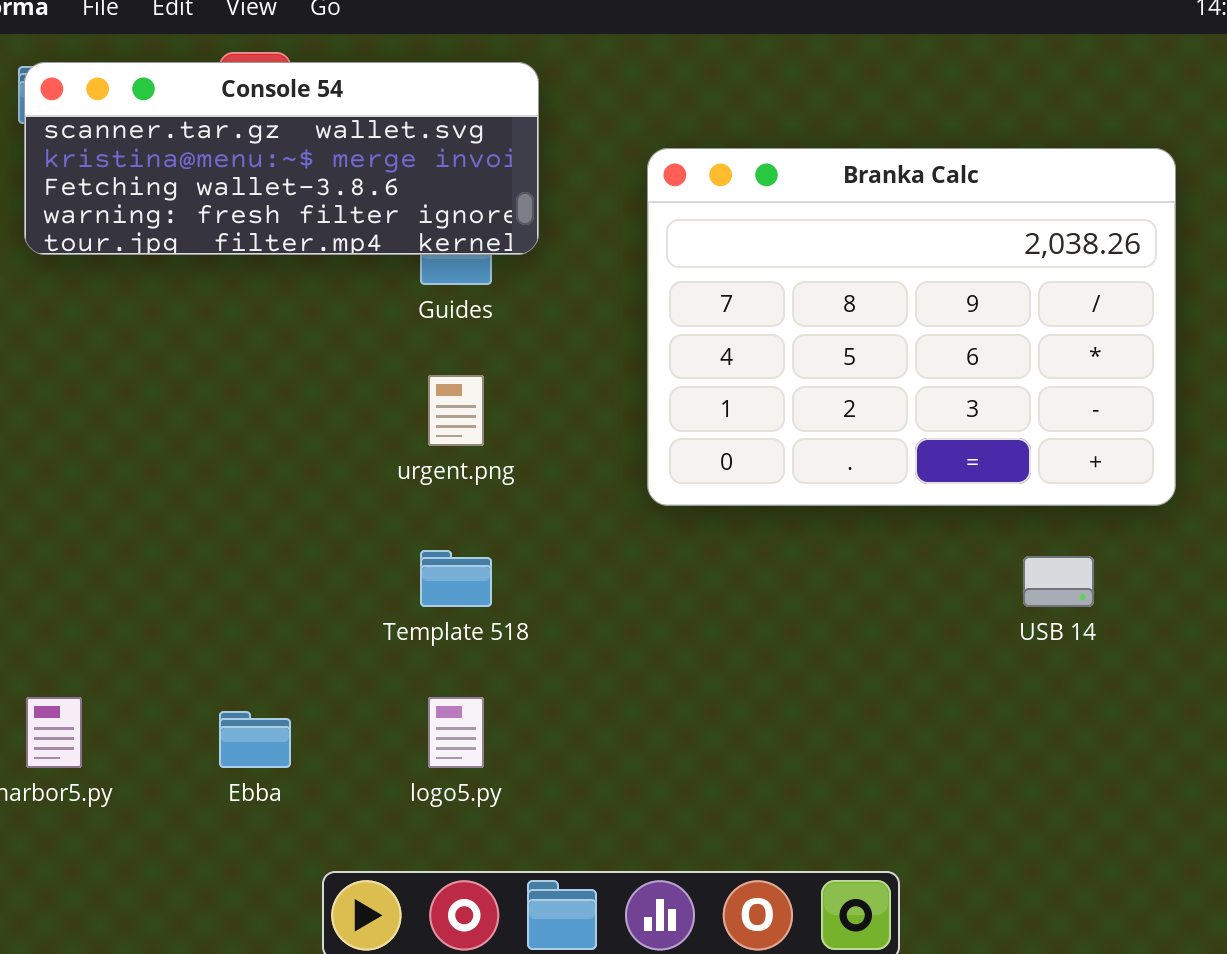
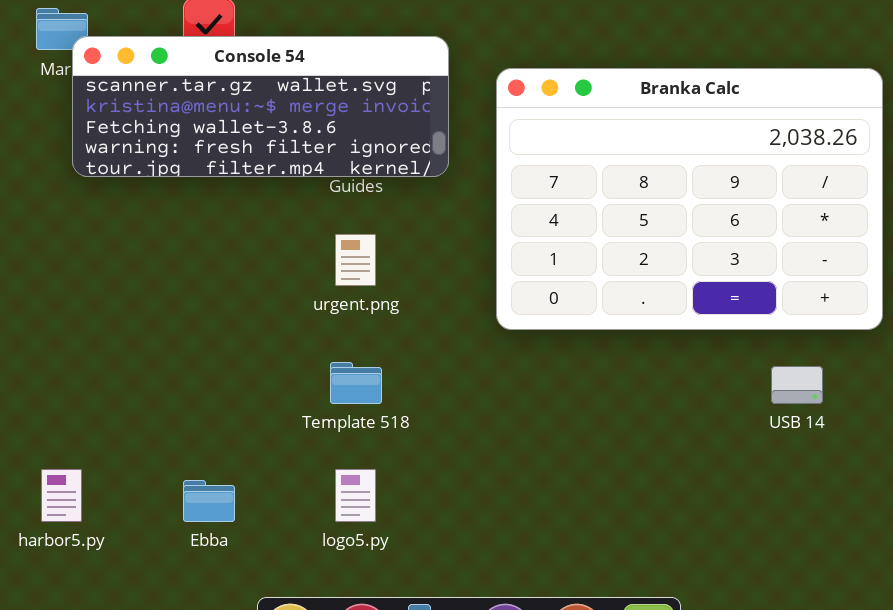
Console 54: [24,62,539,255] -> [72,36,449,177], moved

